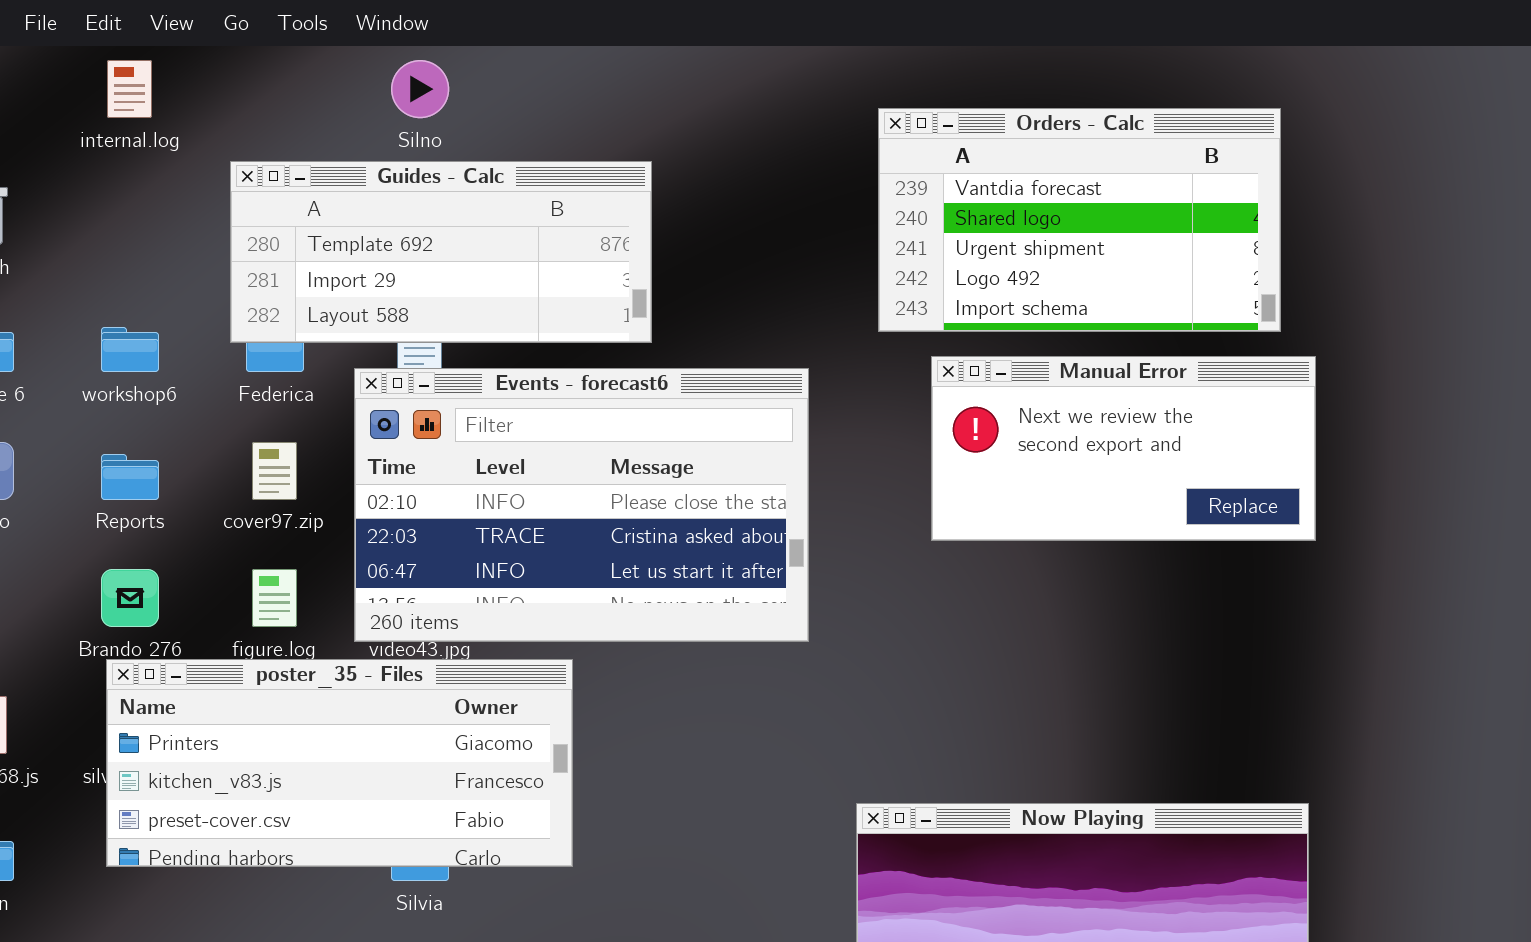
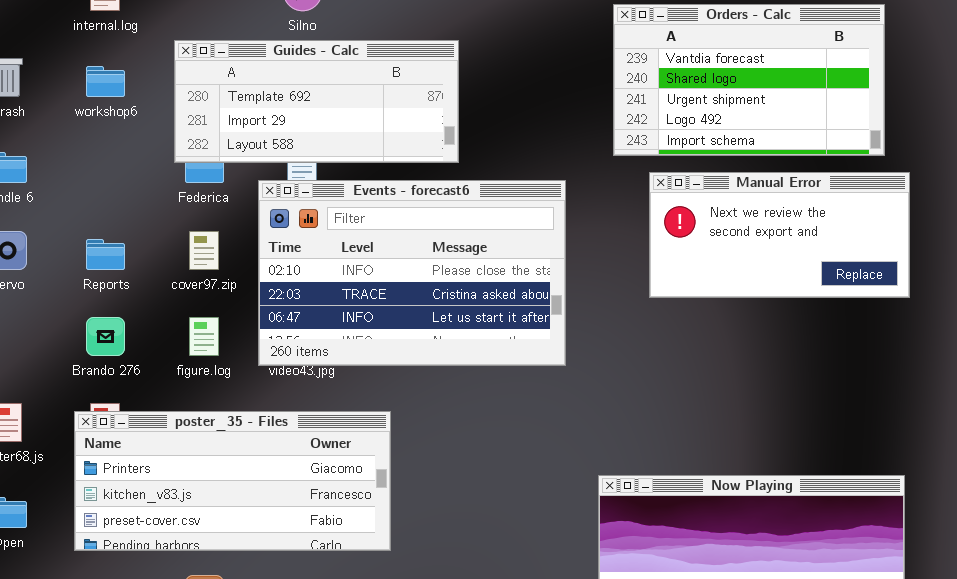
workshop6: [101,327,159,372] -> [86,66,125,97], moved
poster_35 - Files: [106,659,573,867] -> [74,411,391,551], moved

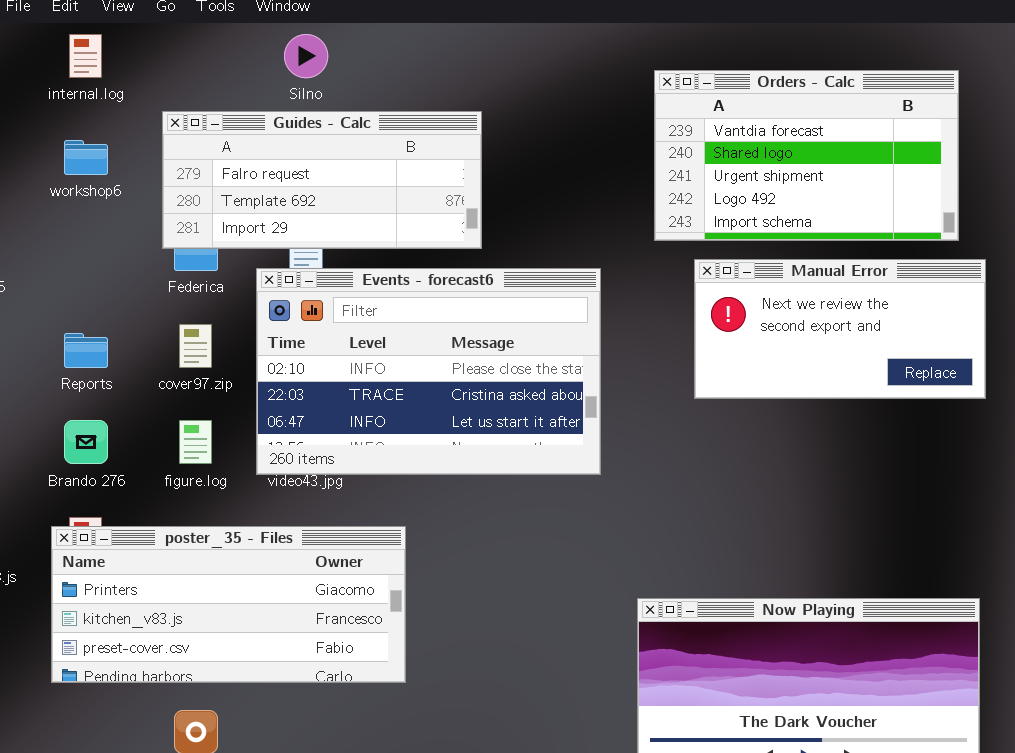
Guides - Calc: [174,40,459,163] -> [162,111,482,249], scrolled up 1 row

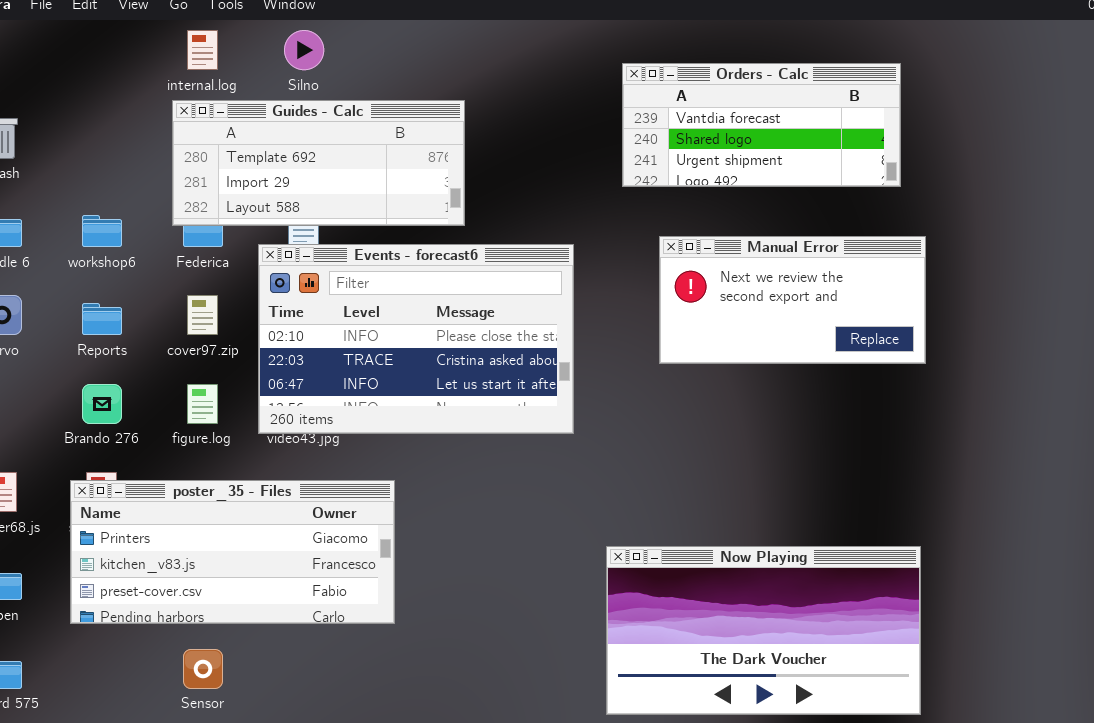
internal.log: [69,34,102,78] -> [187,30,218,70], moved
Orders - Calc: [654,70,959,241] -> [622,63,901,187], resized
Guides - Calc: [162,111,482,249] -> [172,100,465,226], scrolled down 1 row
workshop6: [64,140,108,175] -> [82,215,122,247], moved

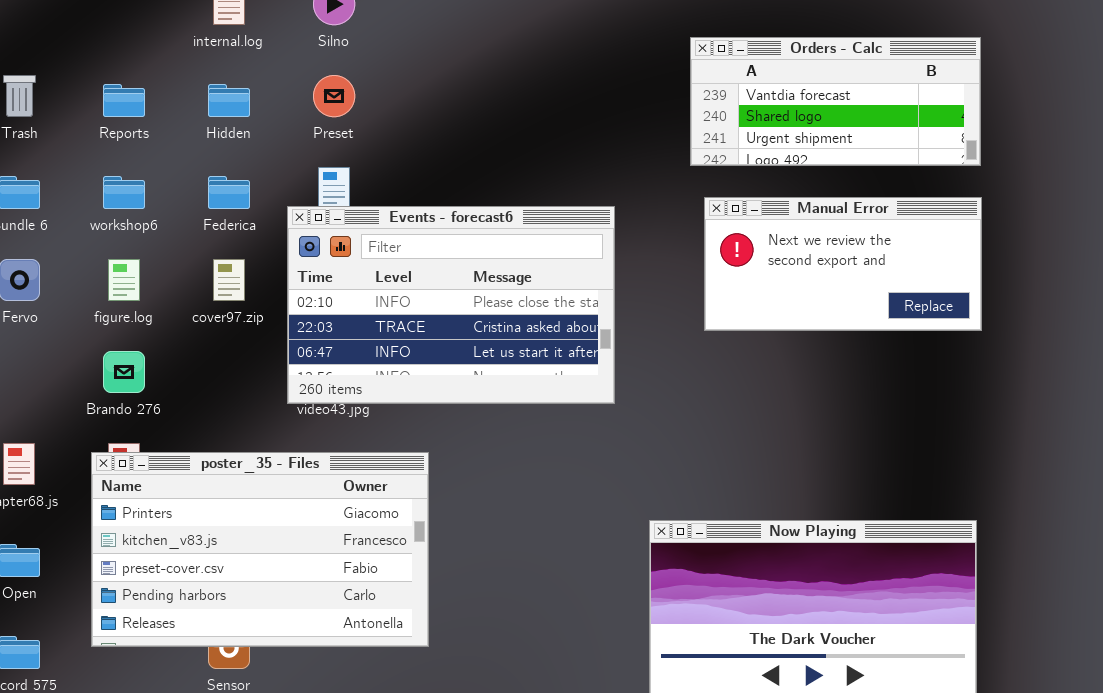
Orders - Calc: [622,63,901,187] -> [690,37,981,166], moved
Guides - Calc: [172,100,465,226] -> none, closed
Reports: [82,303,122,335] -> [103,84,145,117], moved
figure.log: [187,384,218,424] -> [108,259,140,301], moved
poster_35 - Files: [70,480,395,624] -> [91,452,429,647], resized

